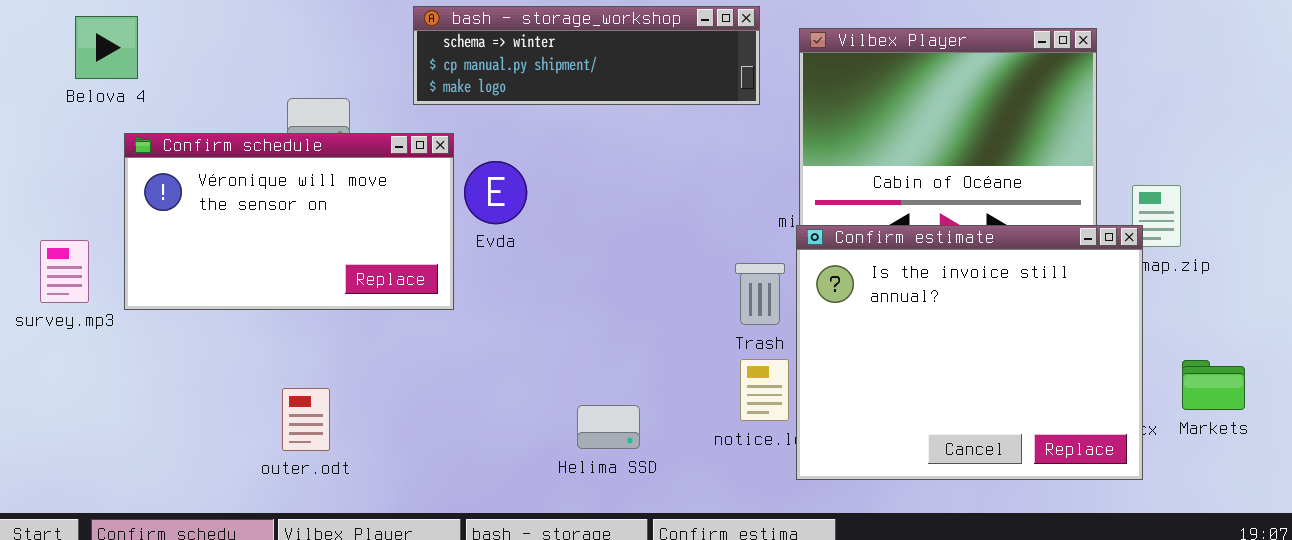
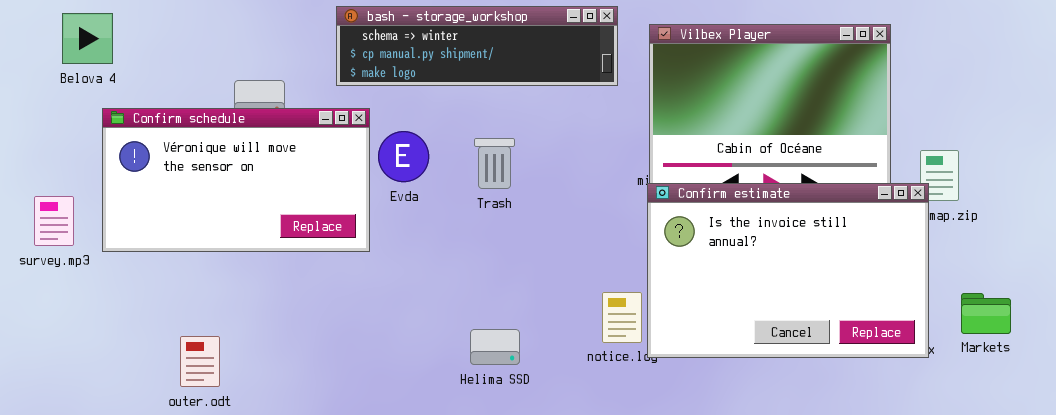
Confirm estimate: [796,225,1143,480] -> [647,183,929,358], resized
Trash: [735,263,785,325] -> [474,138,515,189], moved
outer.odt: [282,388,330,451] -> [180,336,220,387], moved

